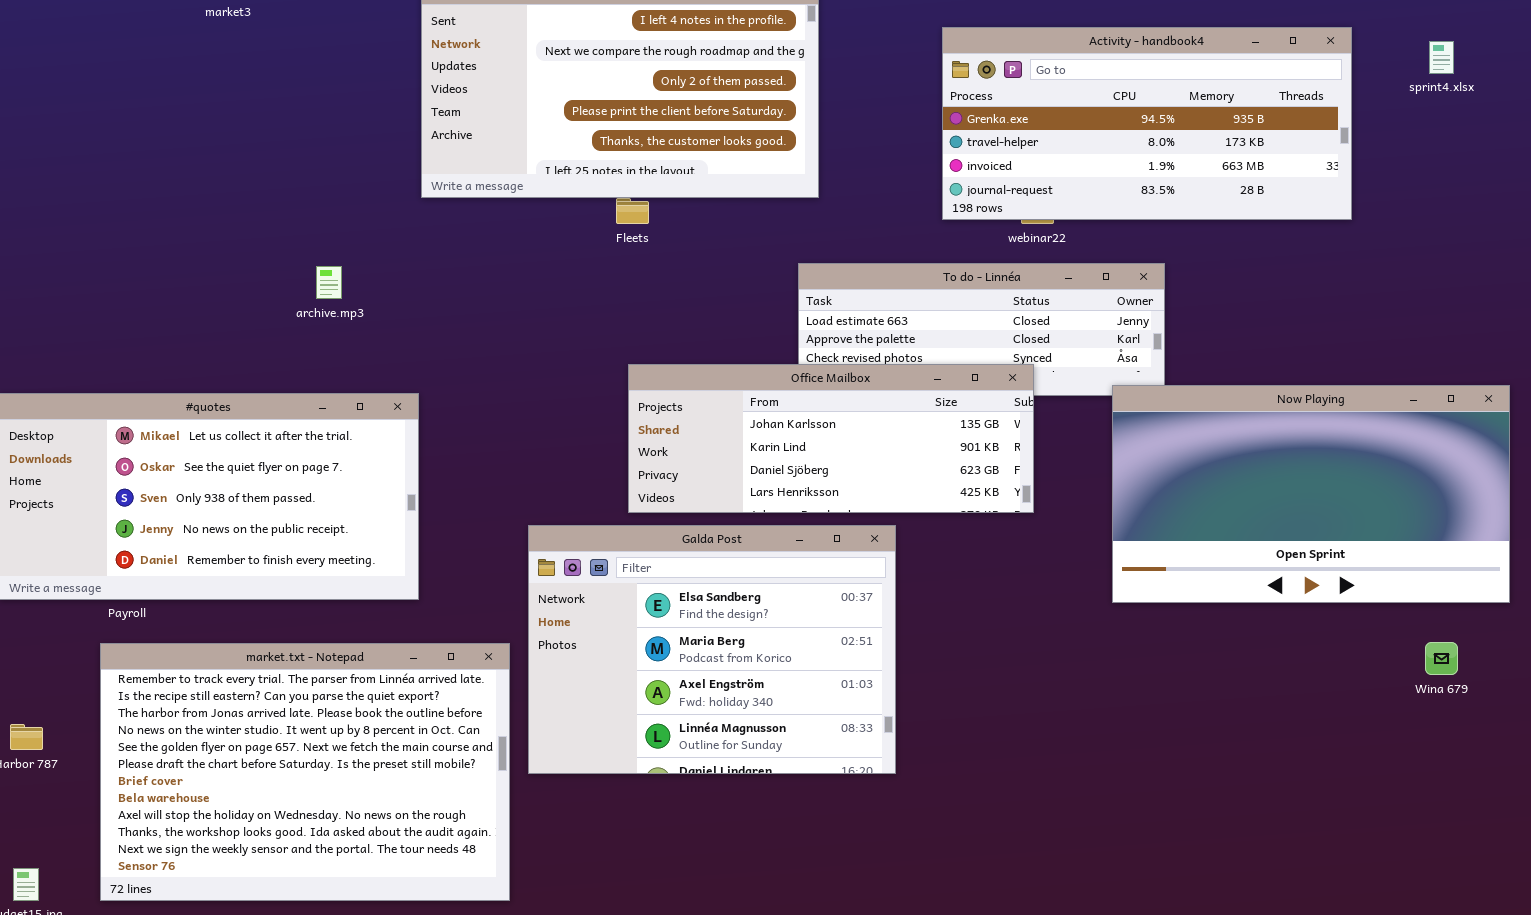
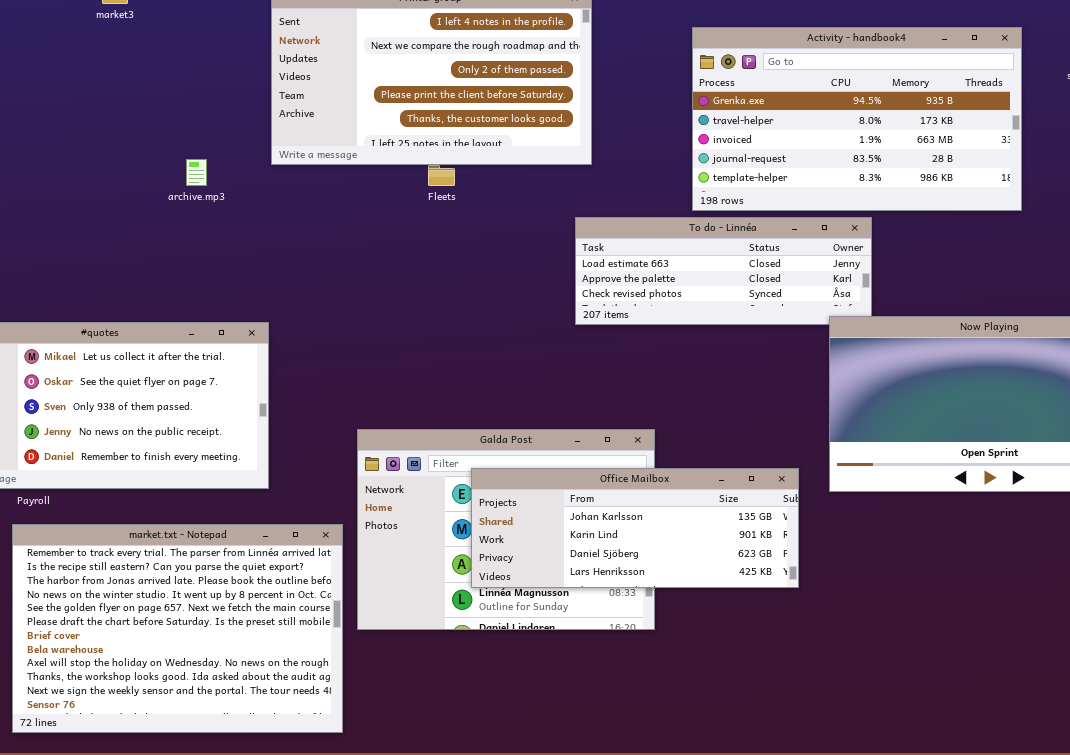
Activity - handbook4: [942,27,1352,220] -> [692,27,1022,211], resized
archive.mp3: [316,266,342,299] -> [186,159,207,186], moved
Office Mailbox: [628,364,1034,513] -> [471,468,799,588], moved

